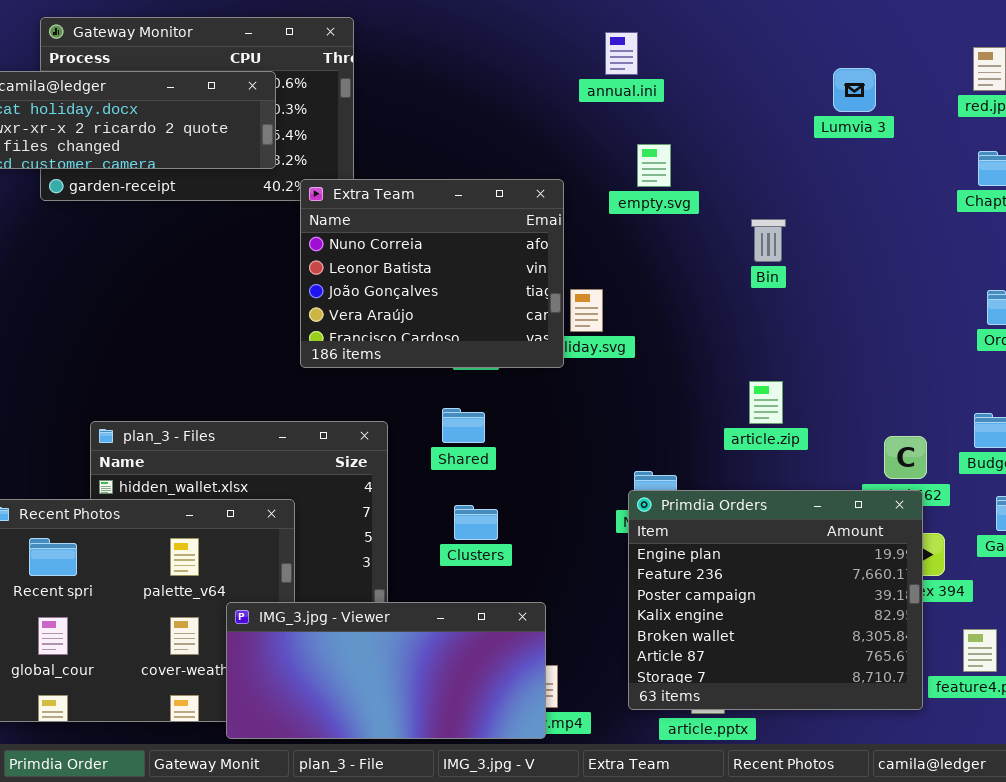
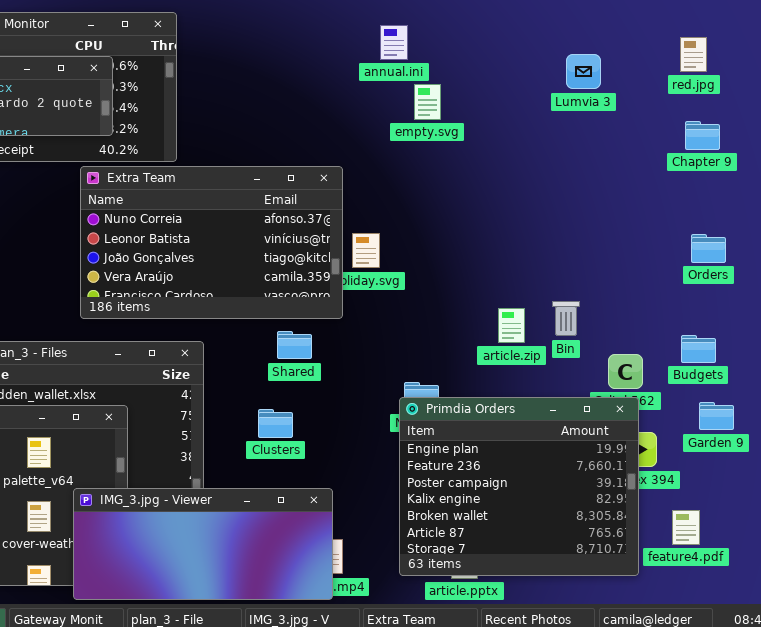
empty.svg: [637,144,671,187] -> [414,84,441,120], moved
Extra Team: [300,179,564,368] -> [80,166,343,319], moved, resized
Bin: [751,219,786,262] -> [552,301,580,336], moved
Shared: [442,408,485,443] -> [277,331,312,359], moved

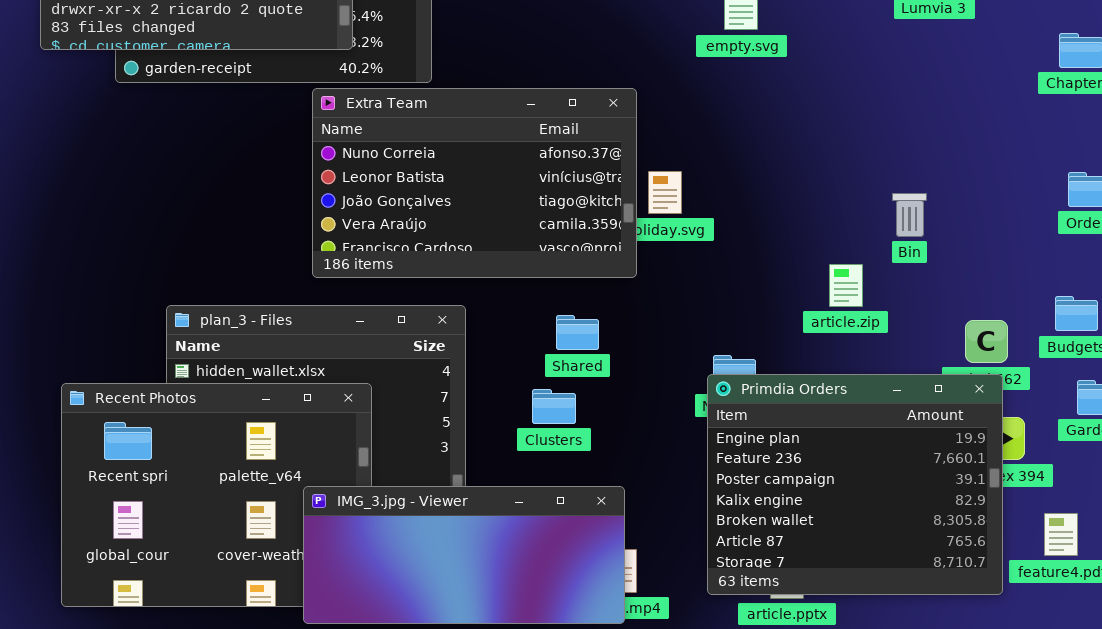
Bin: [552,301,580,336] -> [892,193,927,237], moved
Shared: [277,331,312,359] -> [556,315,599,350], moved

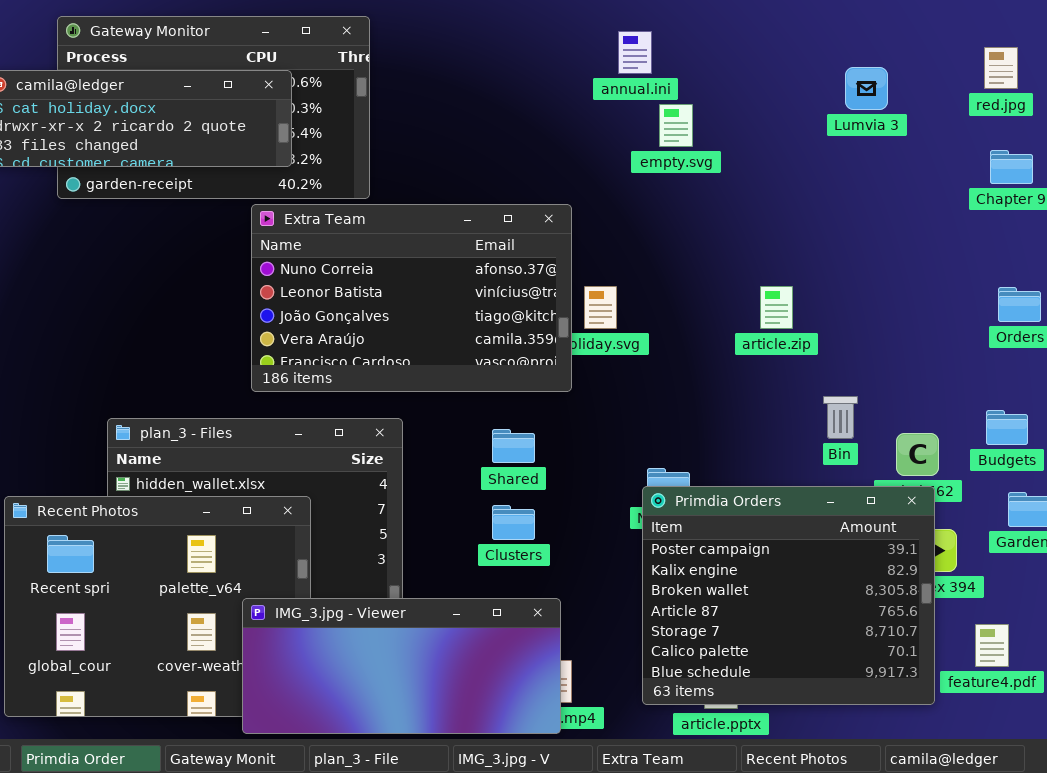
Bin: [892,193,927,237] -> [823,396,858,439], moved
article.zip: [829,264,863,307] -> [760,286,793,329], moved
Primdia Orders: [707,374,1003,595] -> [642,486,935,705], scrolled down 2 rows
Clusters: [532,389,576,424] -> [492,505,535,540], moved

